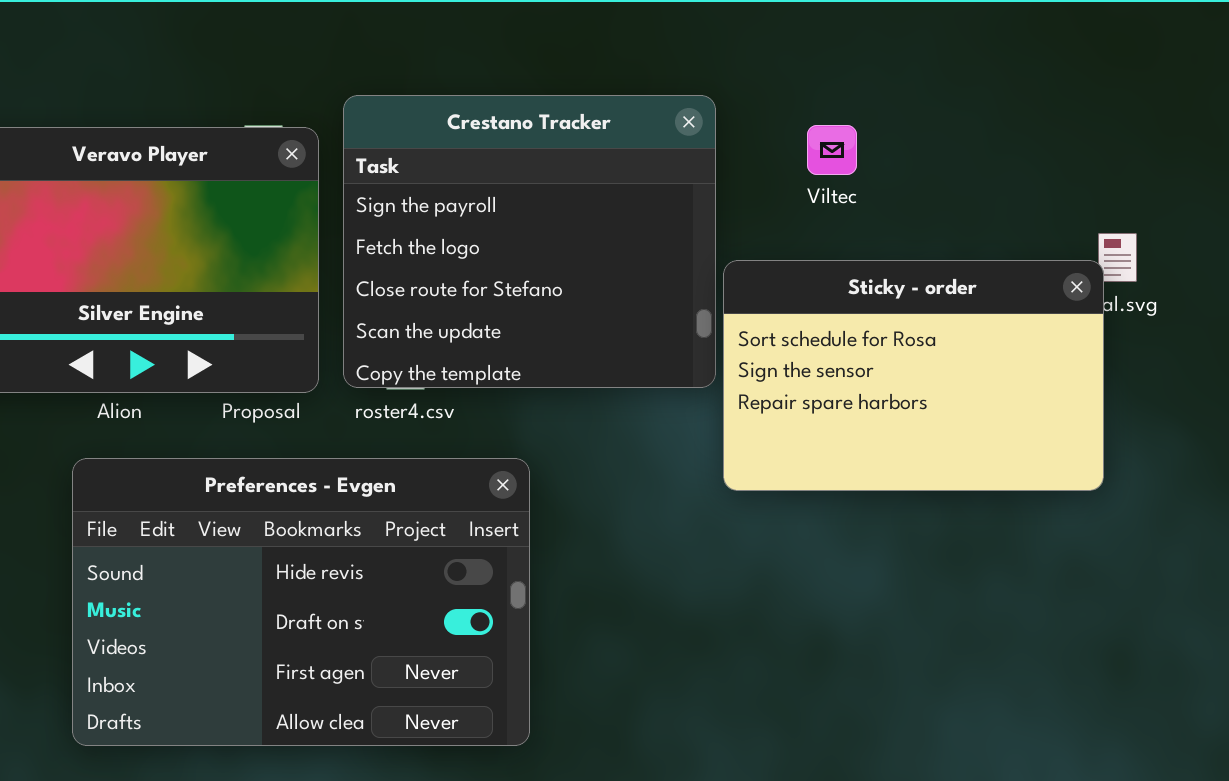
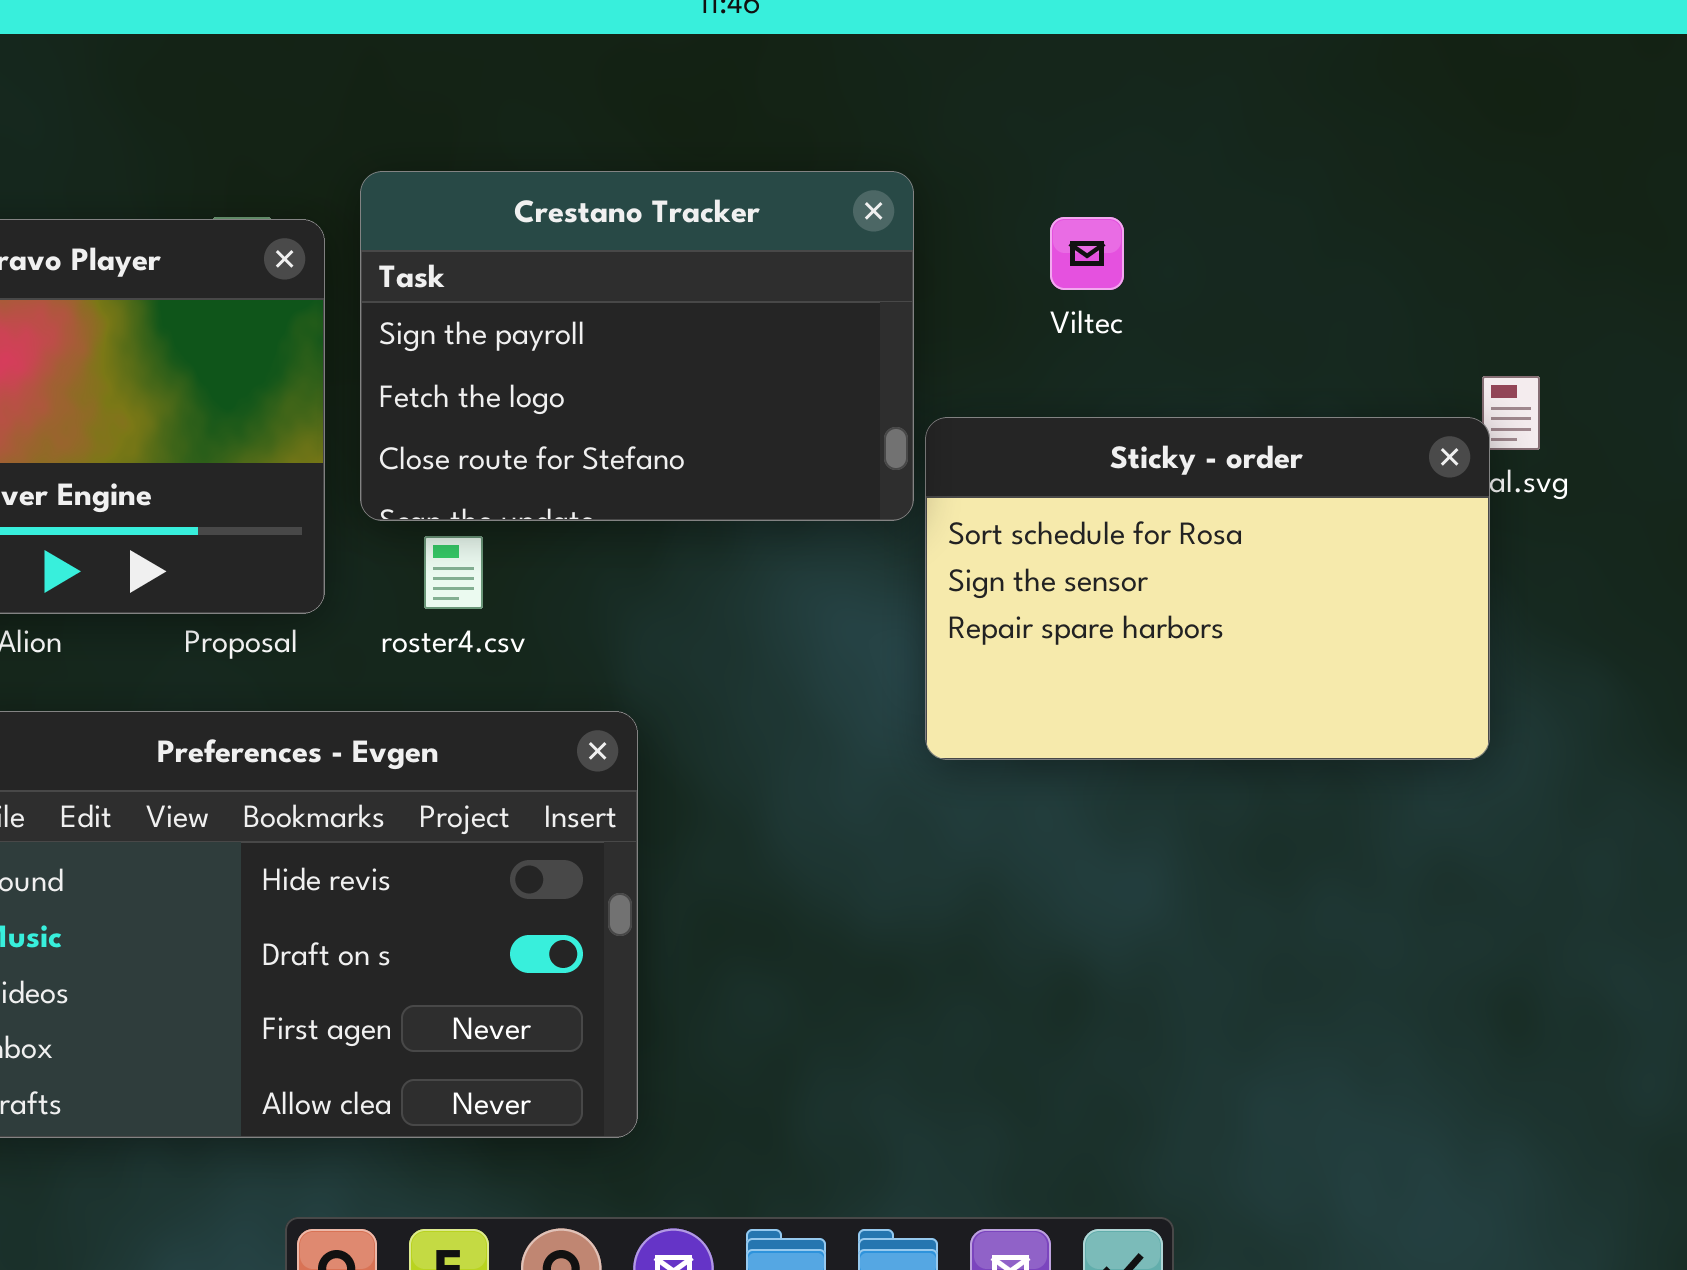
Crestano Tracker: [343,95,716,388] -> [360,171,914,521], resized

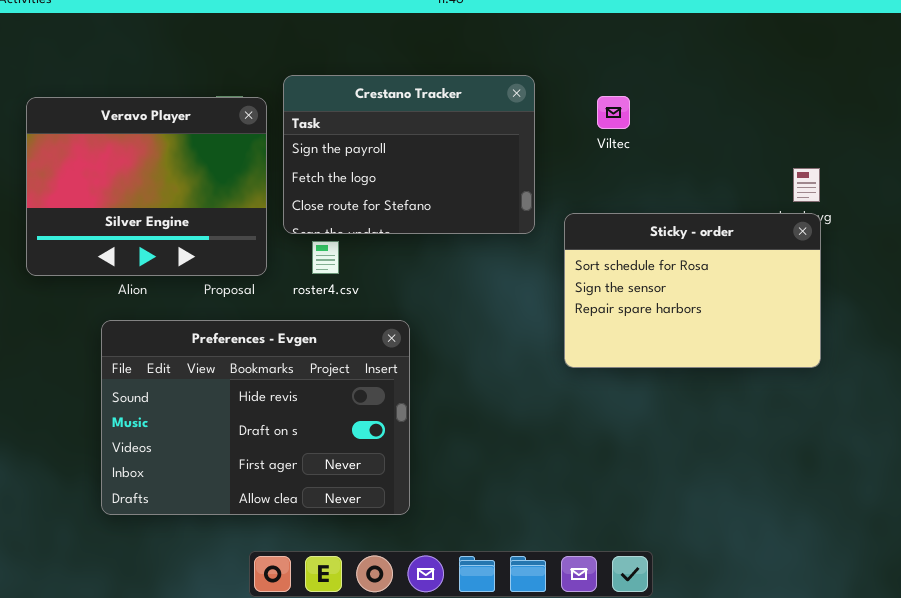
Sticky - order: [925,417,1490,760] -> [564,213,821,368], moved

